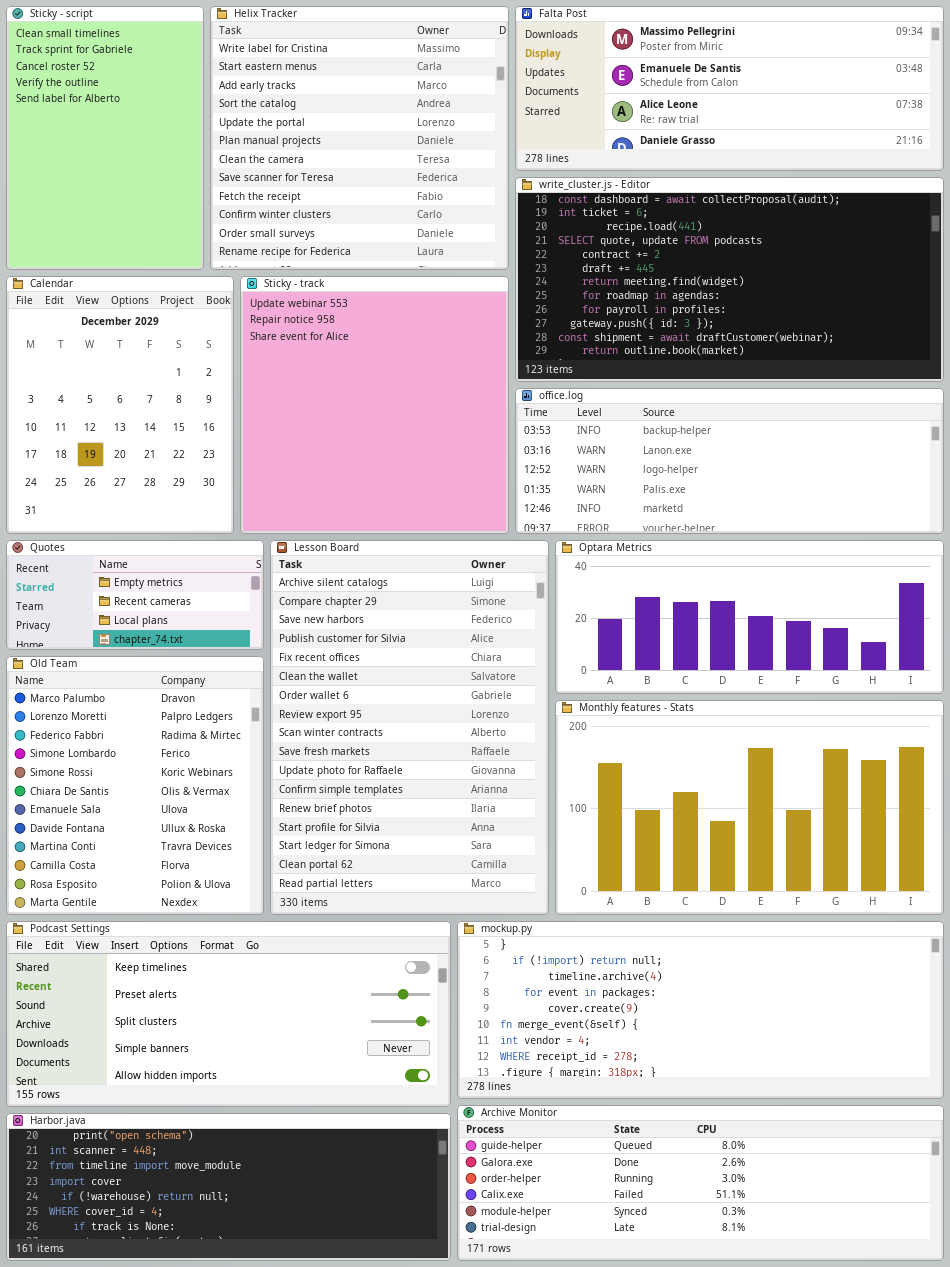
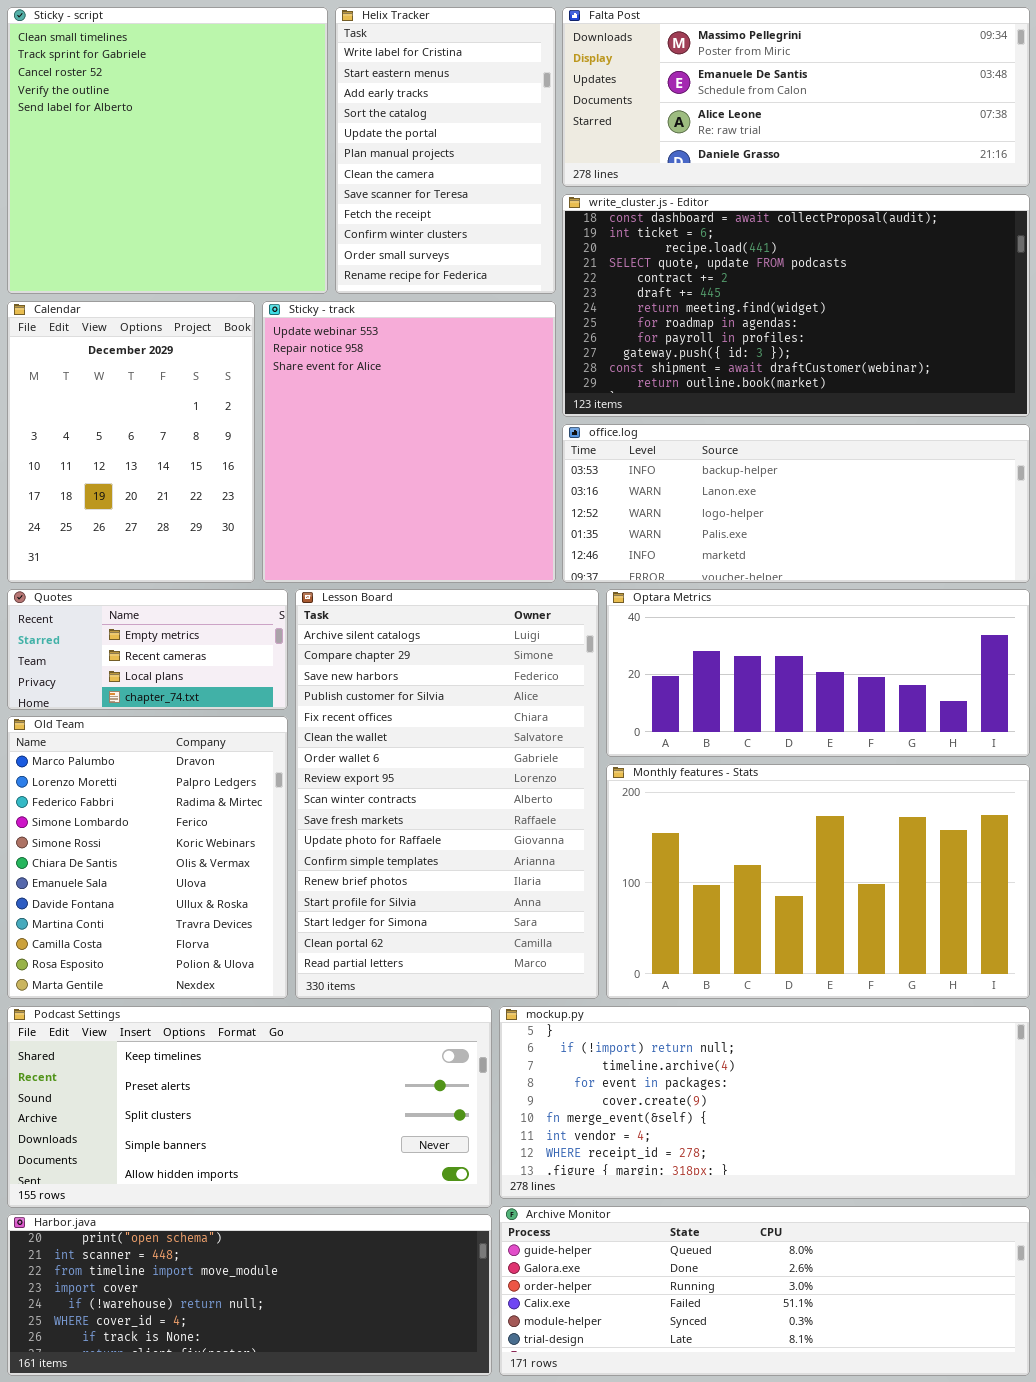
Sticky - script: [6,6,204,270] -> [7,7,328,294], resized
Helix Tracker: [210,6,509,270] -> [335,7,556,294], resized

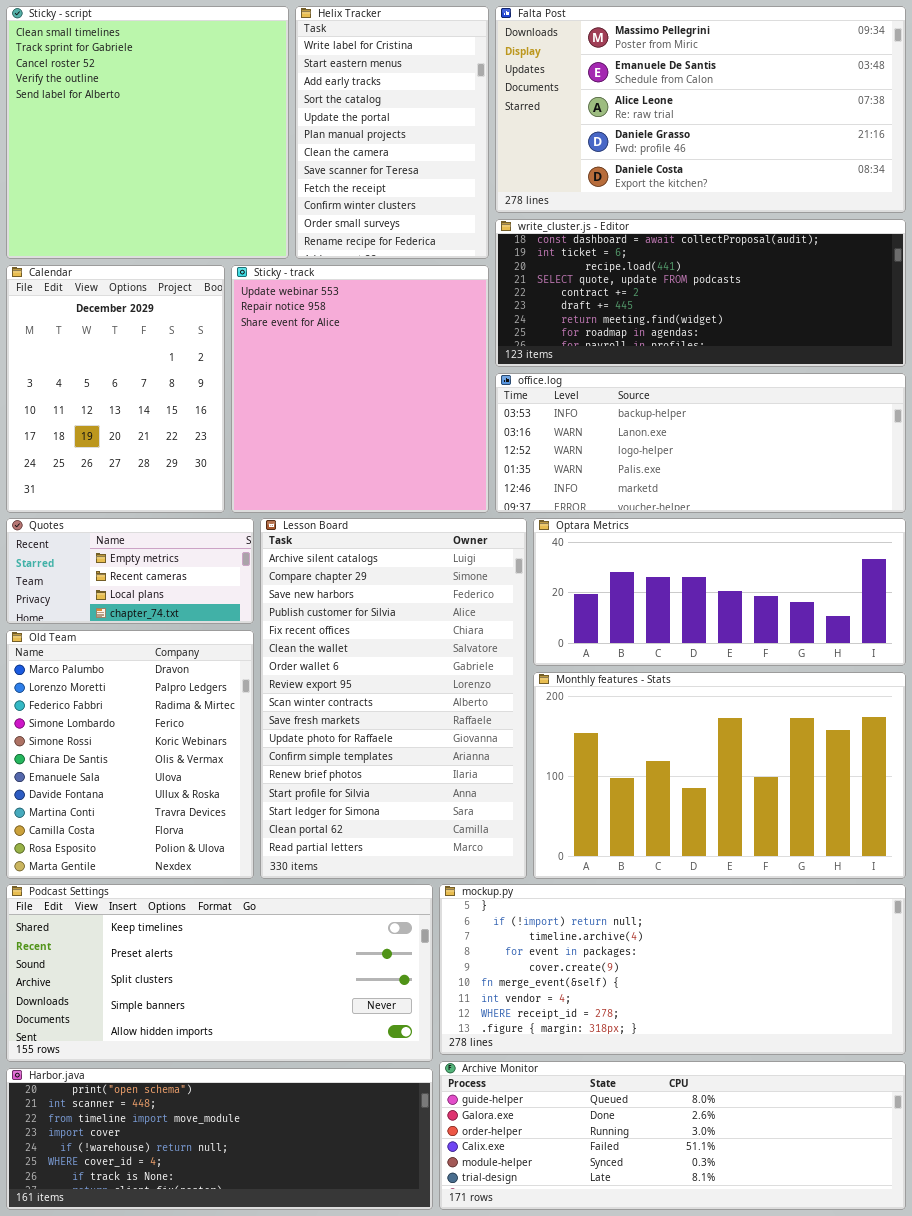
Falta Post: [562,7,1030,187] -> [495,6,906,213], resized
write_cluster.js - Editor: [562,194,1030,417] -> [495,219,906,367], resized

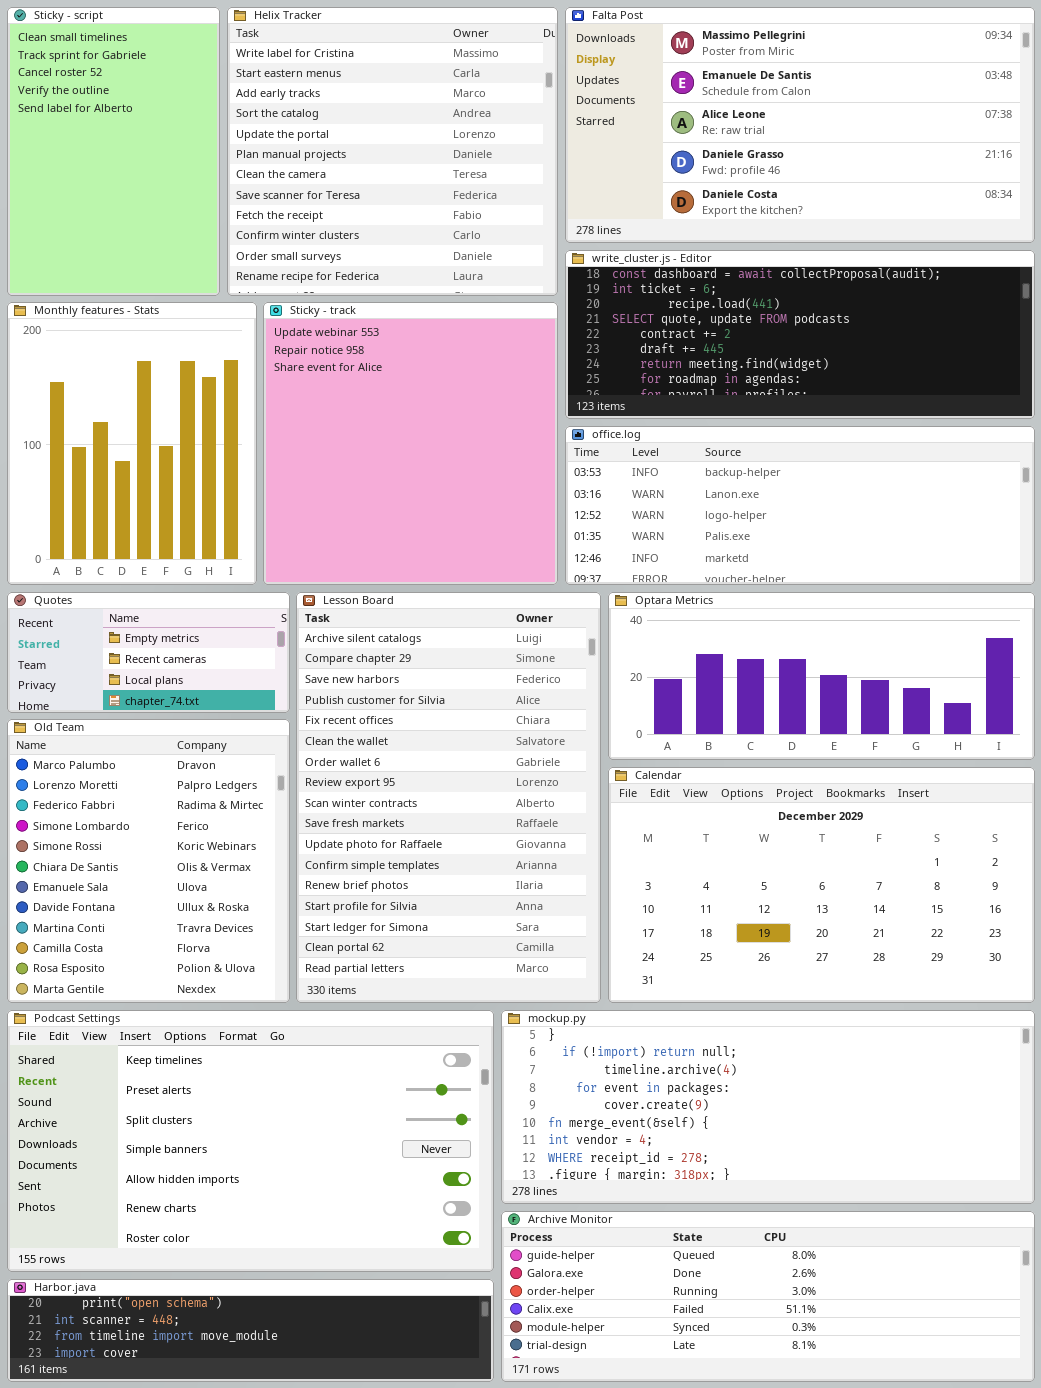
Sticky - script: [6,6,289,259] -> [7,7,220,296], resized
Helix Tracker: [295,6,489,259] -> [227,7,558,296], resized
Calendar: [6,265,225,513] -> [608,767,1035,1003], moved, resized
Monthly features - Stats: [533,672,906,879] -> [7,302,257,585], moved, resized
Podcast Settings: [6,884,433,1062] -> [7,1010,494,1272], resized
Harbor.java: [6,1068,433,1210] -> [7,1279,494,1382], resized

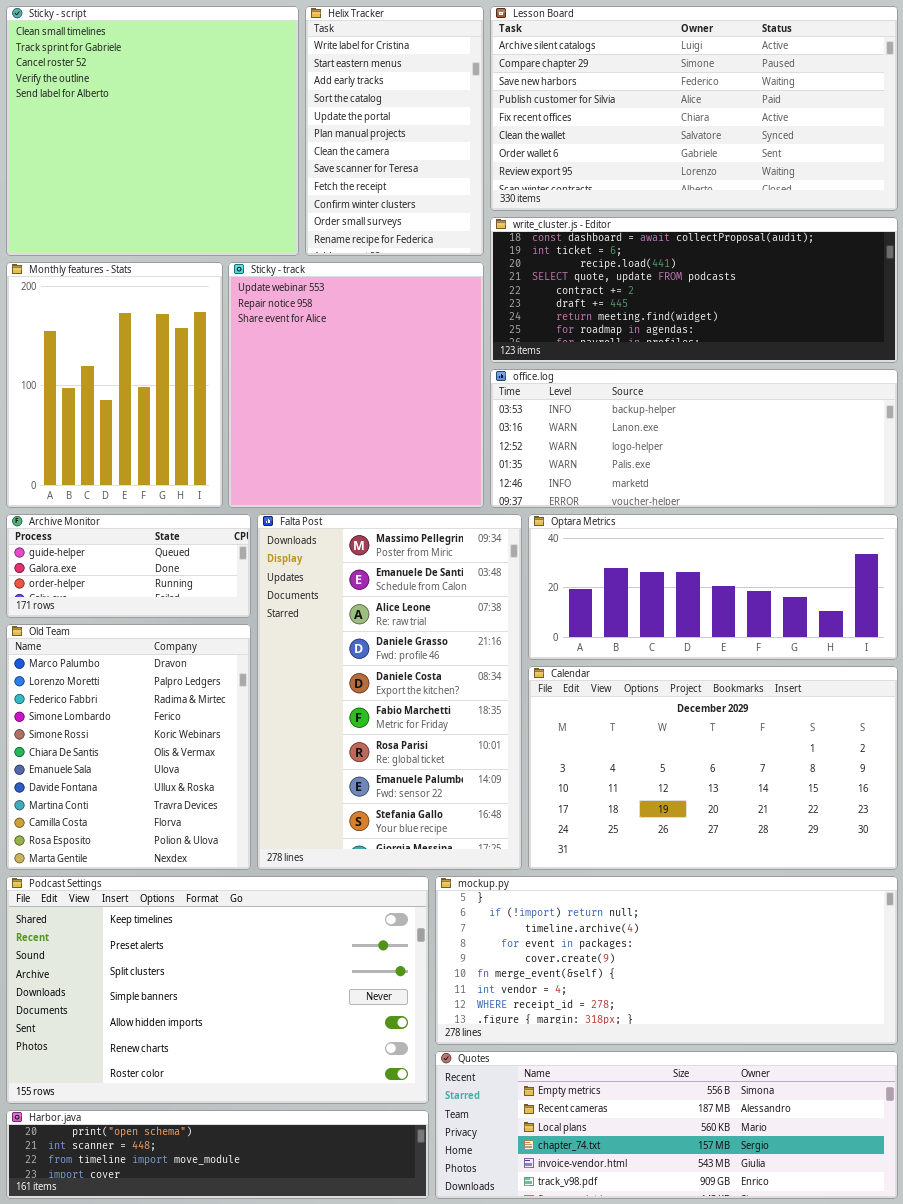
Sticky - script: [7,7,220,296] -> [6,6,299,256], resized
Helix Tracker: [227,7,558,296] -> [305,6,484,256], resized
Falta Post: [565,7,1035,243] -> [257,514,522,870], moved, resized
Quotes: [7,592,290,713] -> [435,1051,898,1199], moved, resized
Lesson Board: [296,592,601,1003] -> [490,6,898,211], moved, resized
Archive Monitor: [501,1211,1035,1382] -> [6,514,251,618], moved, resized

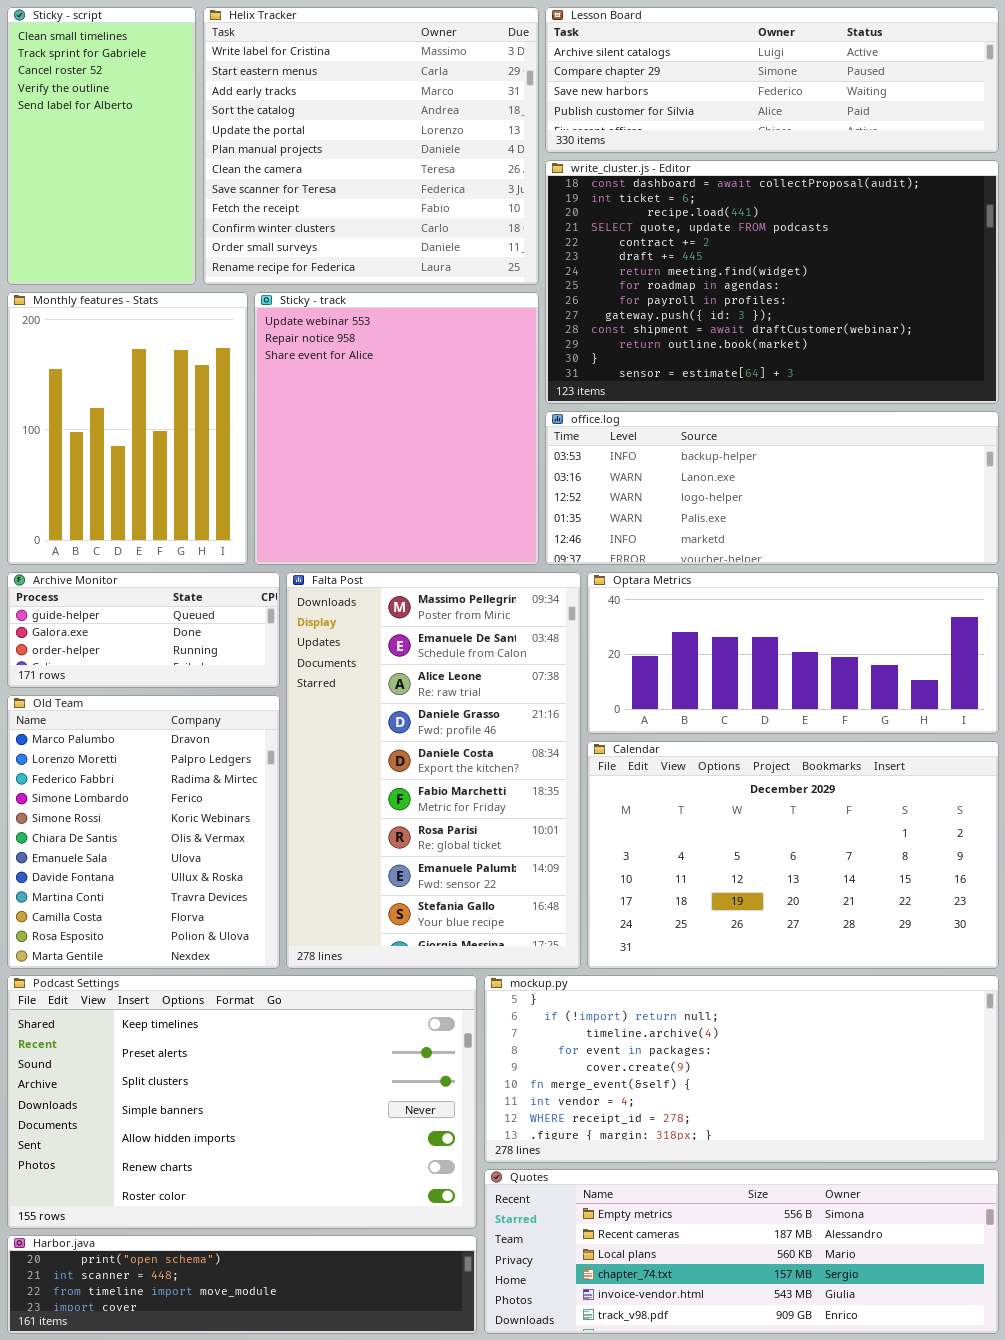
Sticky - script: [6,6,299,256] -> [7,7,196,285], resized
Helix Tracker: [305,6,484,256] -> [203,7,539,285], resized
Lesson Board: [490,6,898,211] -> [545,7,999,153], resized
write_cluster.js - Editor: [490,217,898,363] -> [545,160,999,404], resized

